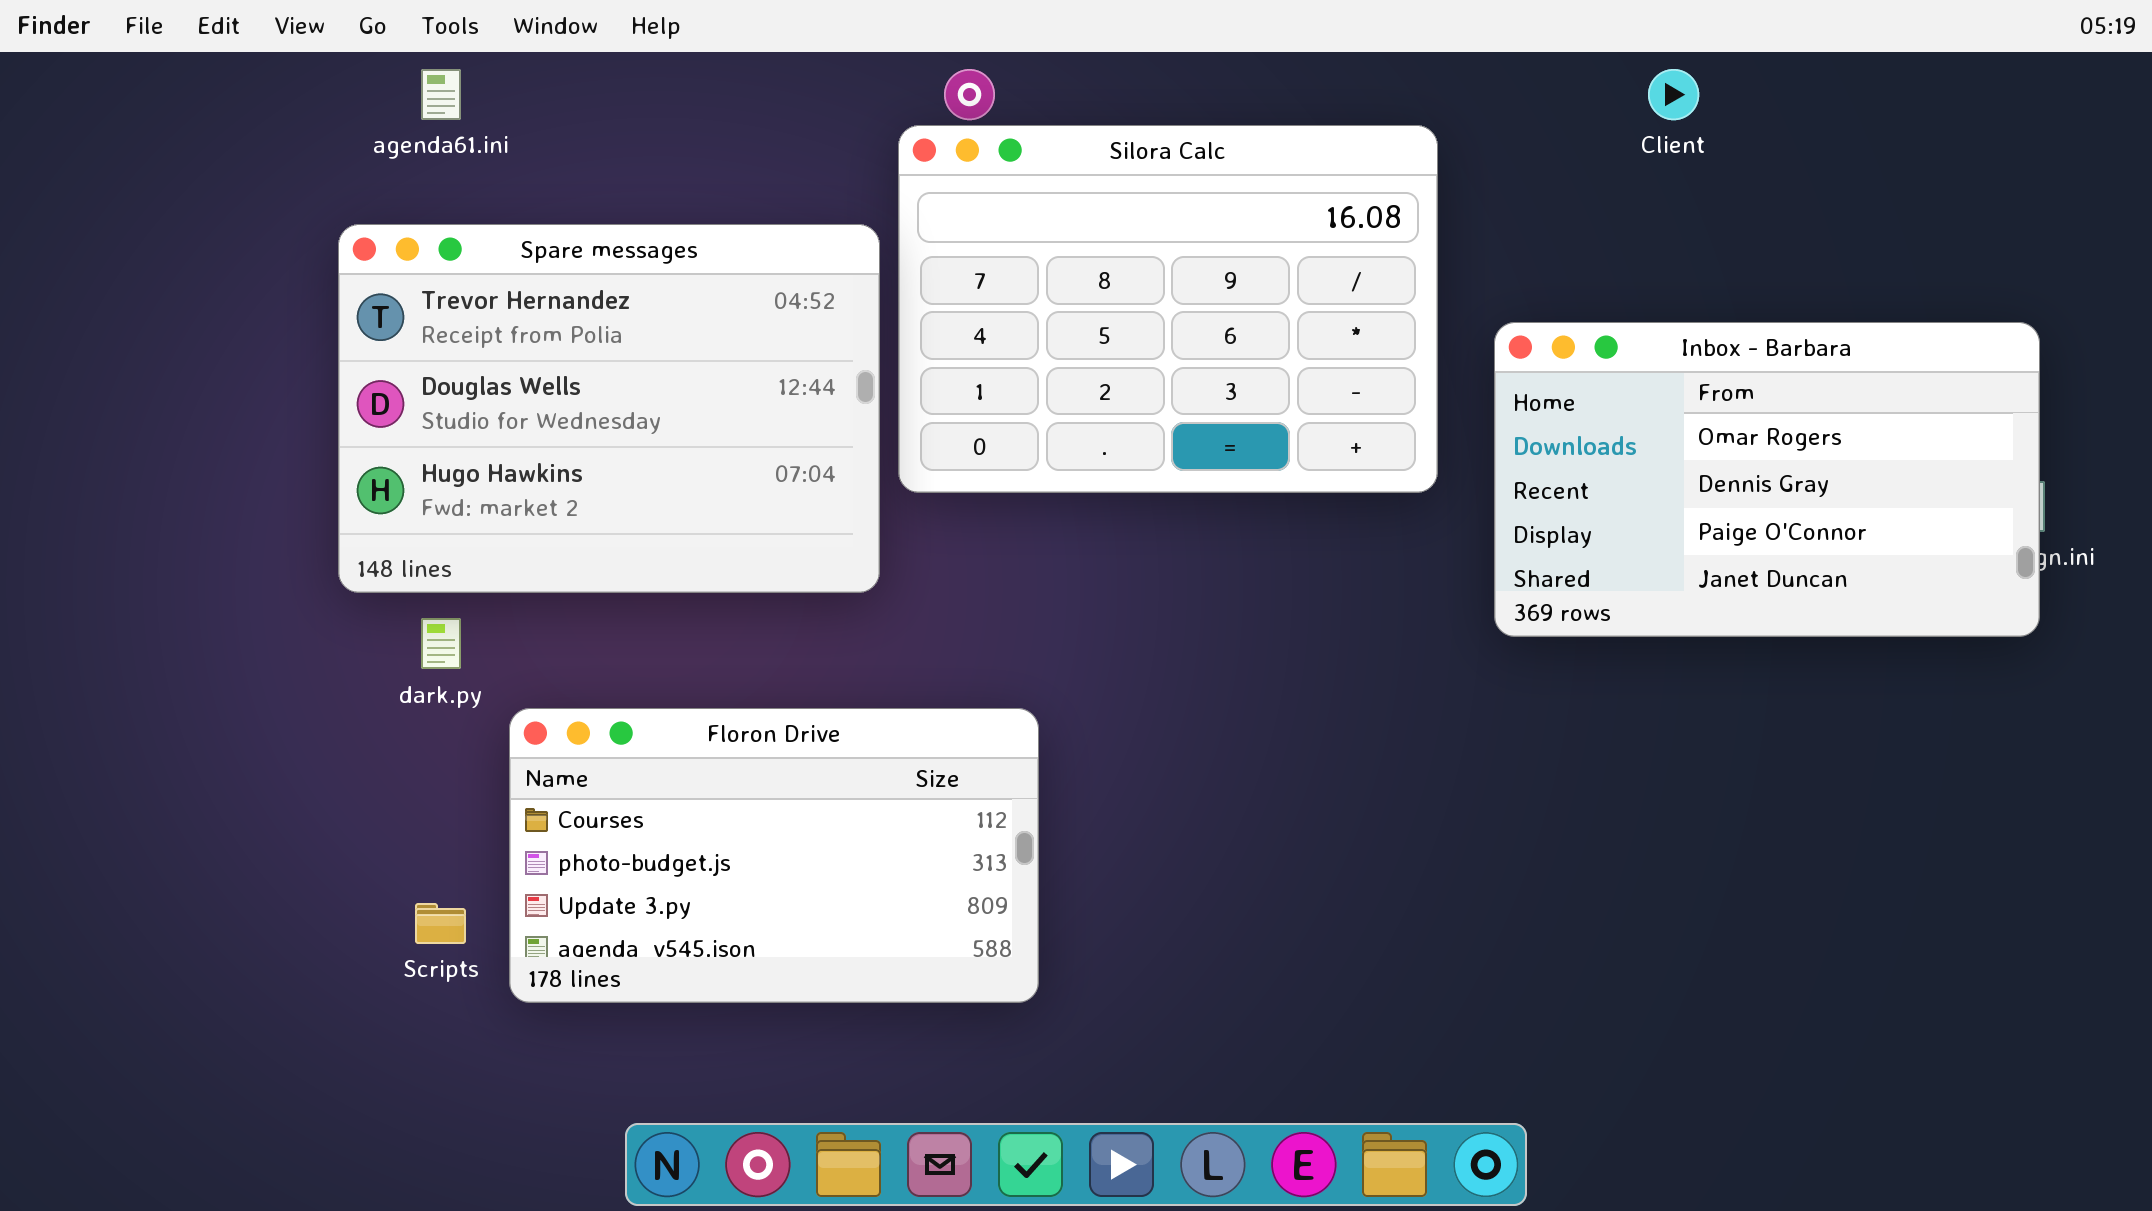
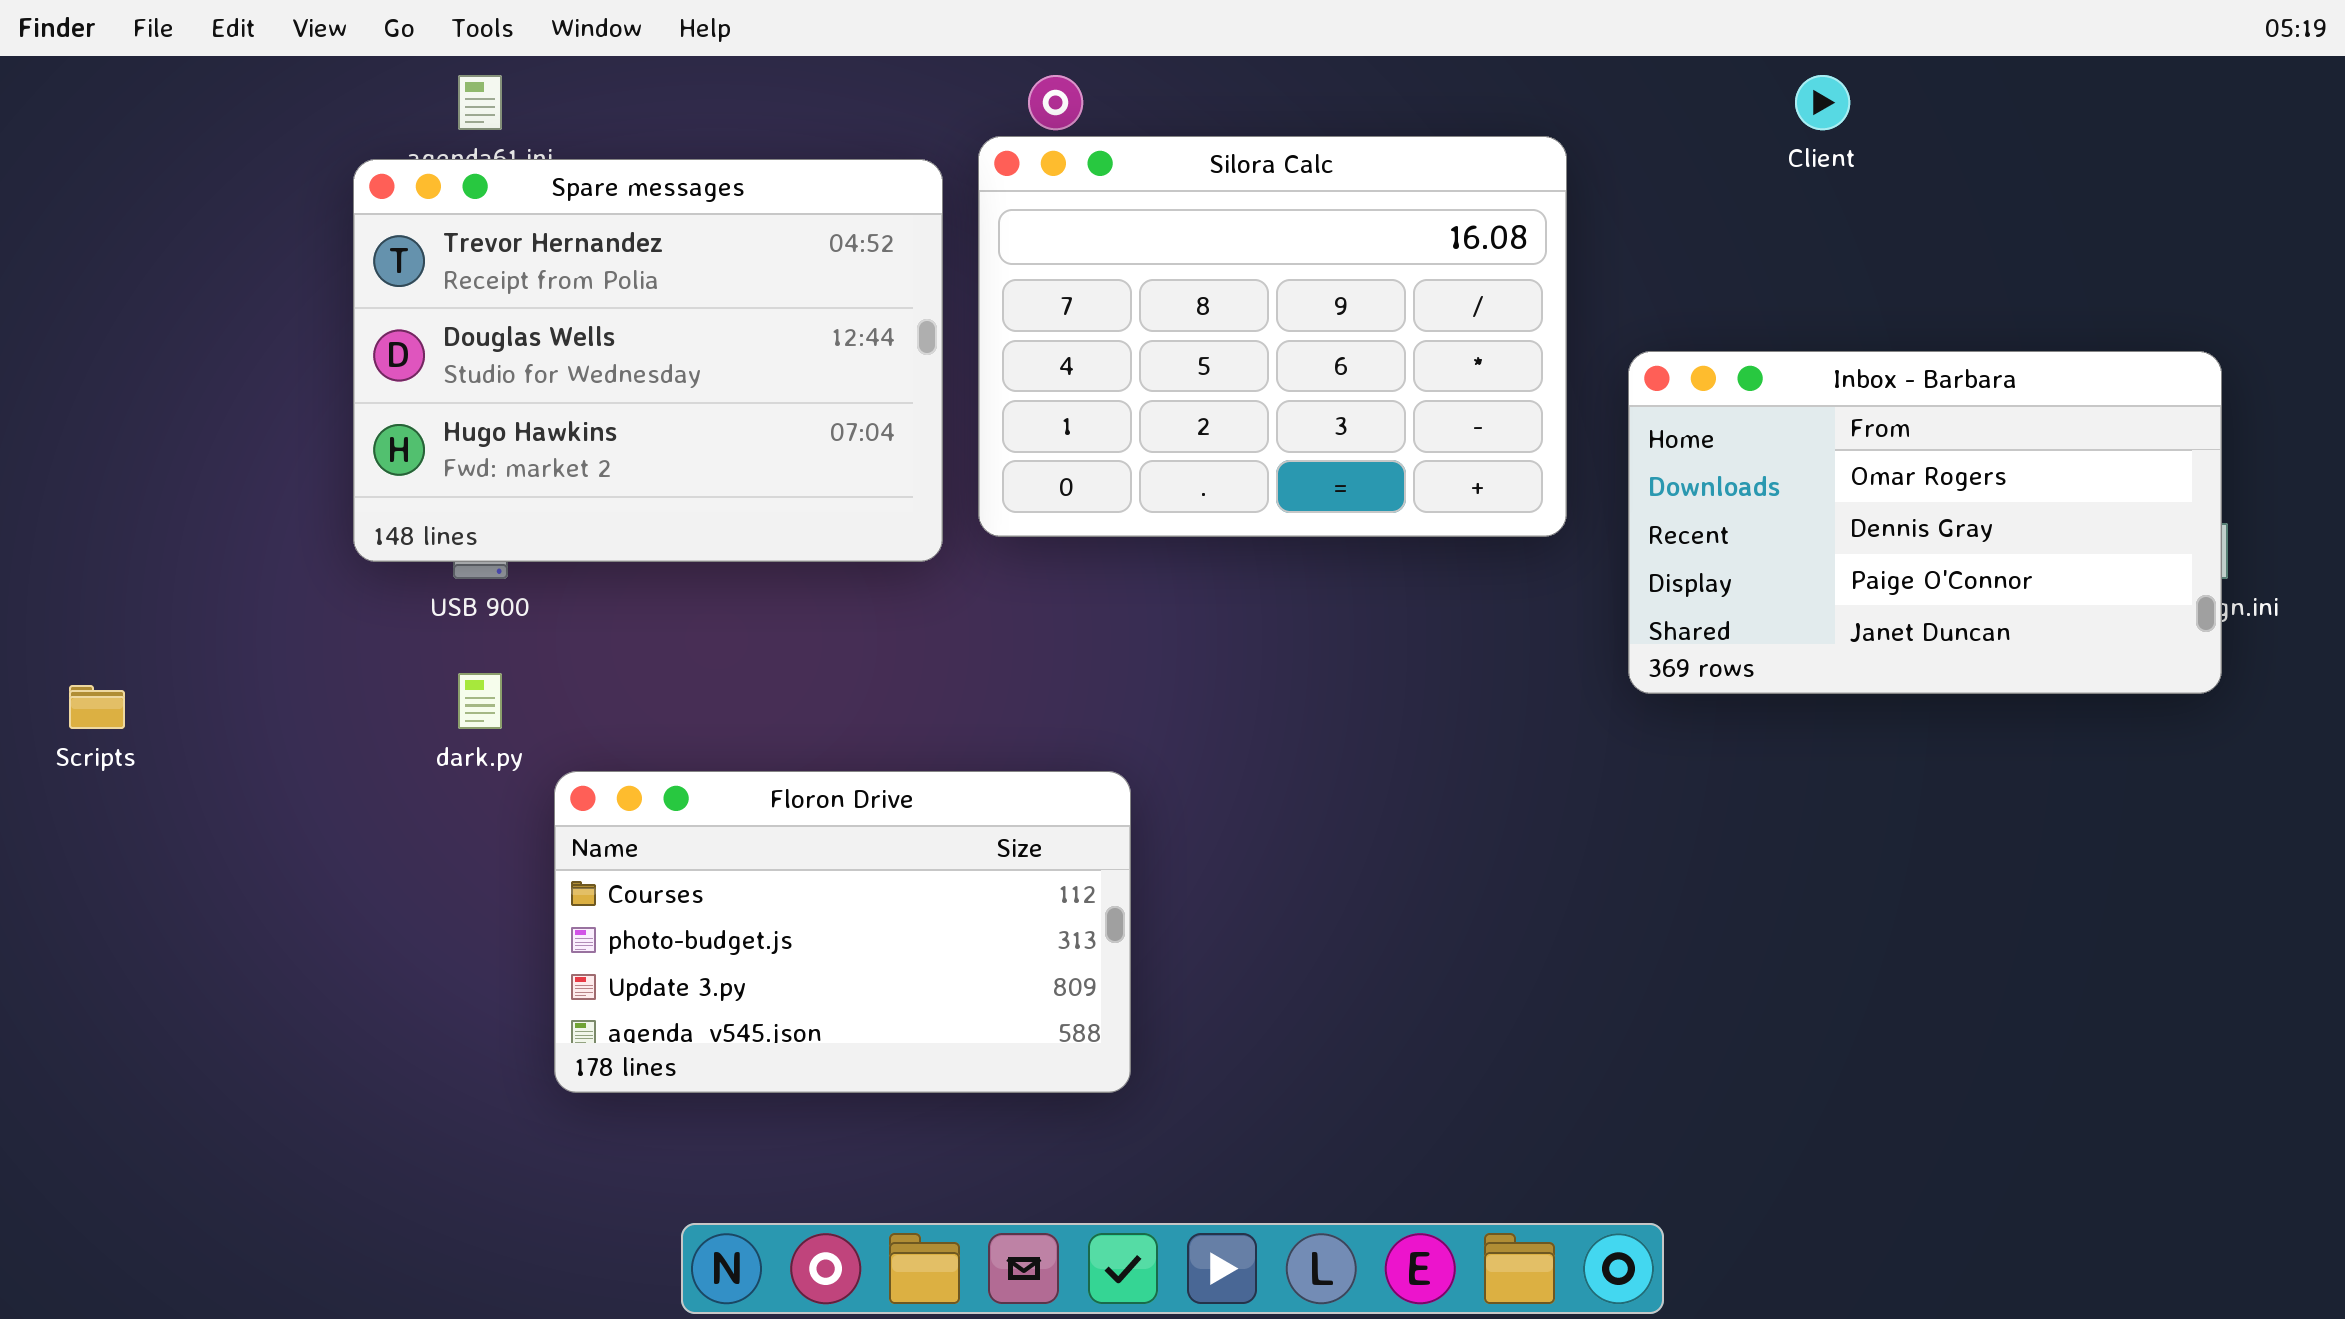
Spare messages: [338,224,880,593] -> [353,159,943,562], moved
Scripts: [415,903,466,944] -> [69,685,125,729], moved

